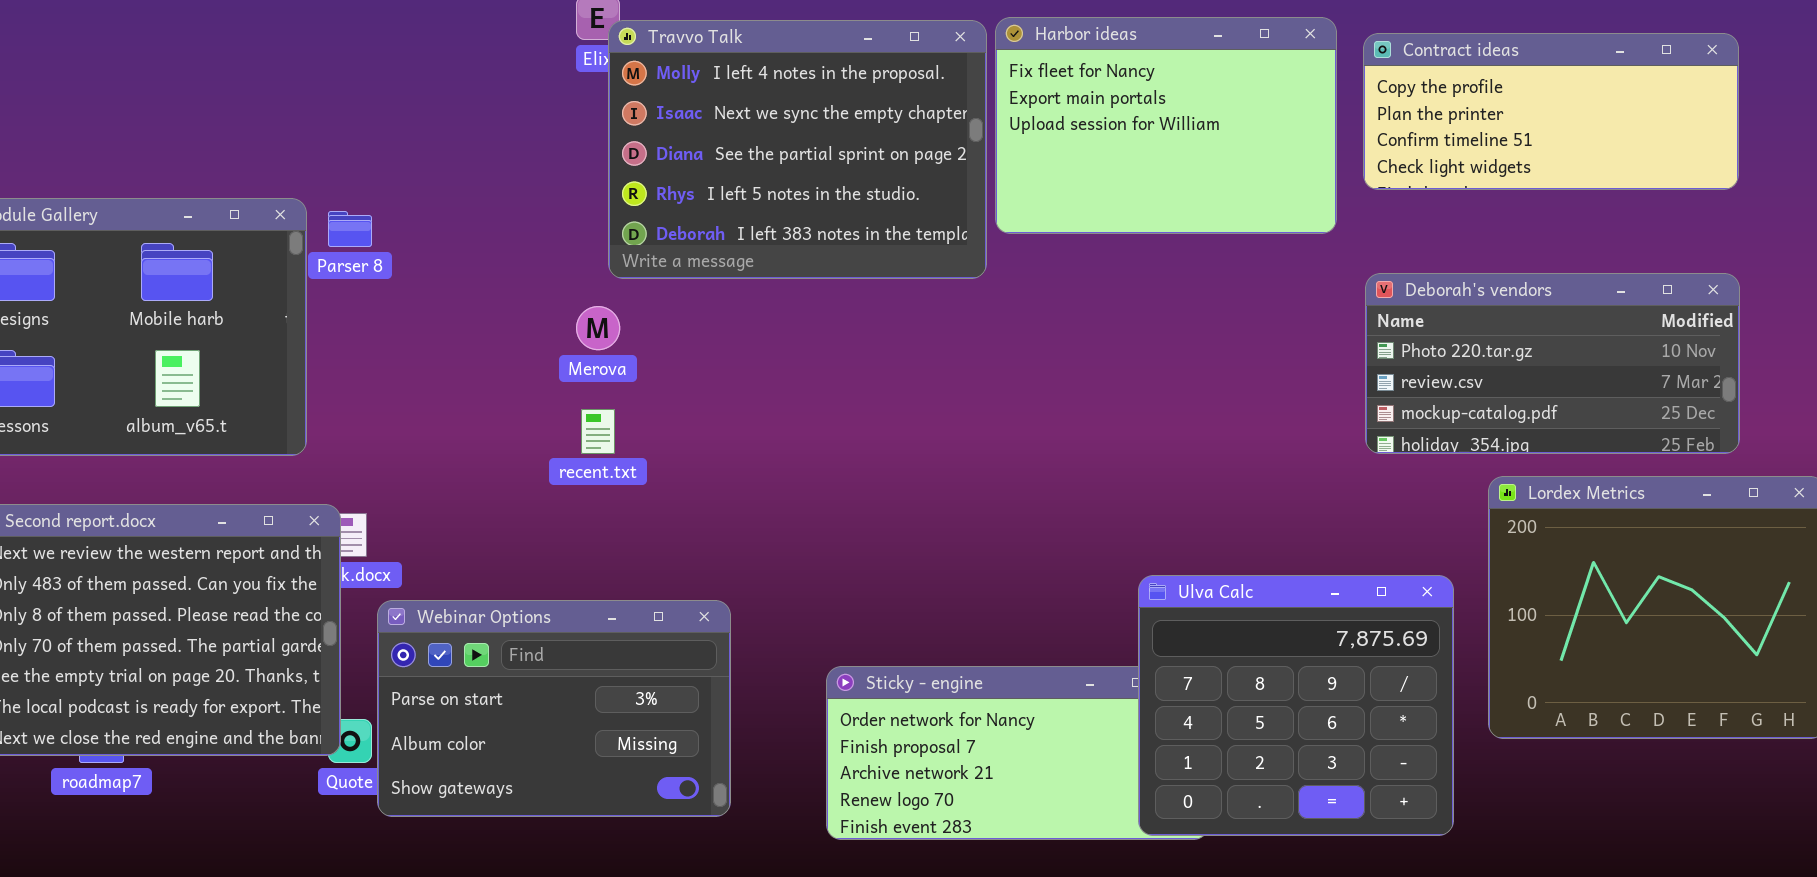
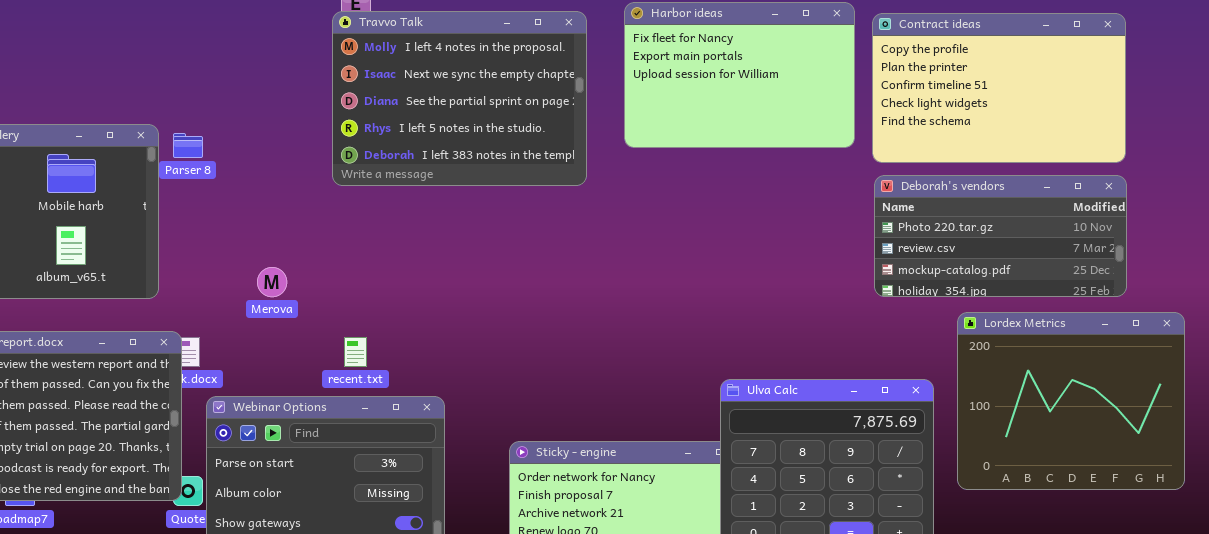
Travvo Talk: [608,20,987,279] -> [332,11,587,186], moved
Contract ideas: [1363,33,1739,190] -> [872,13,1126,163], resized
Merova: [576,306,620,350] -> [257,267,287,297], moved
recent.txt: [581,409,615,454] -> [344,337,367,367], moved

